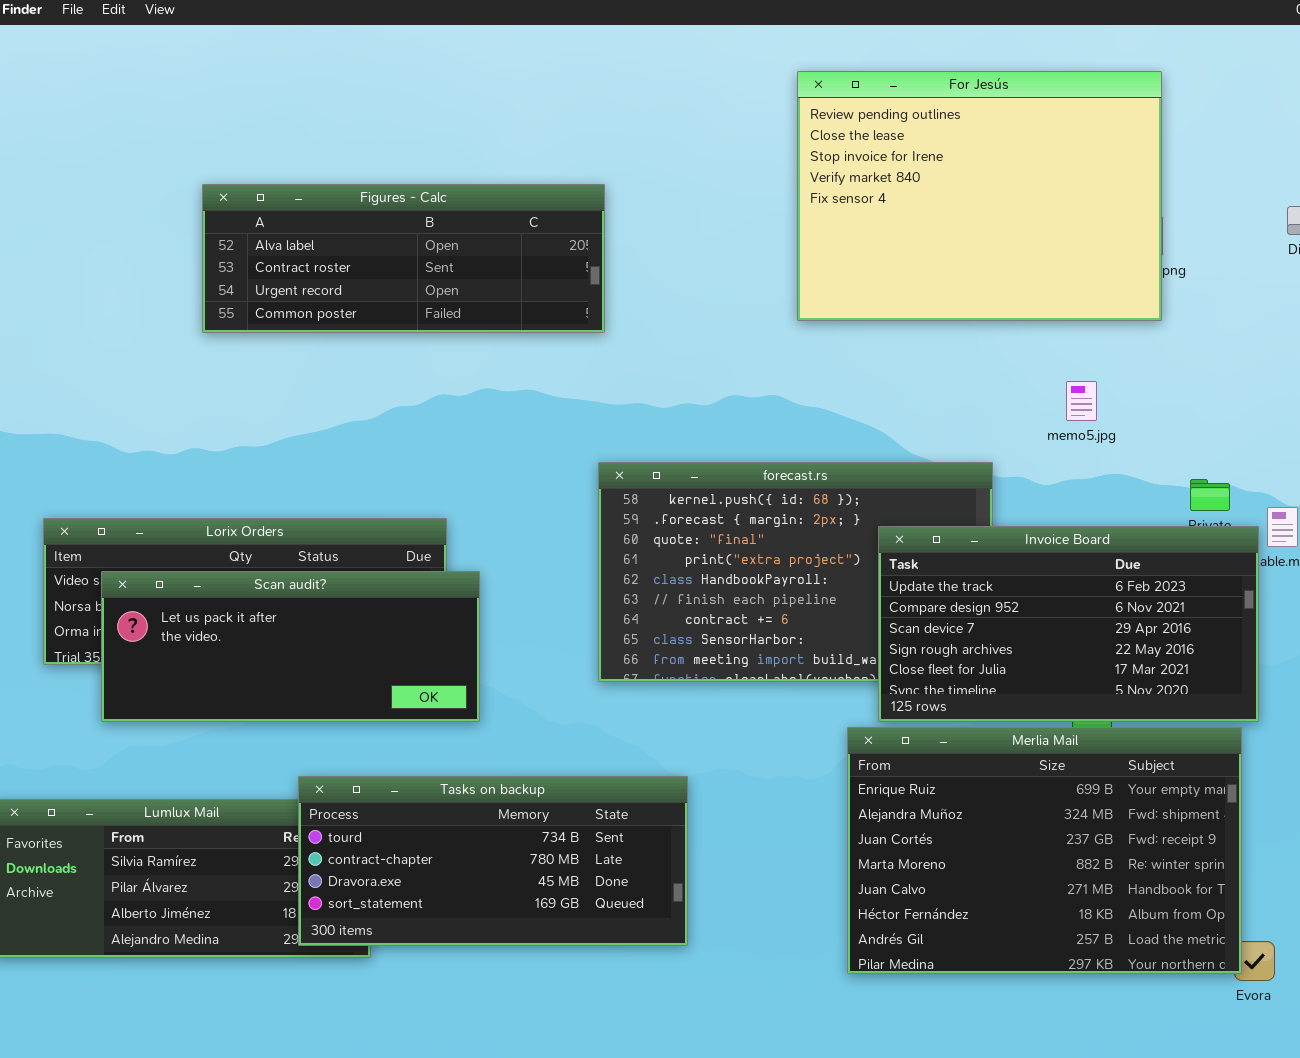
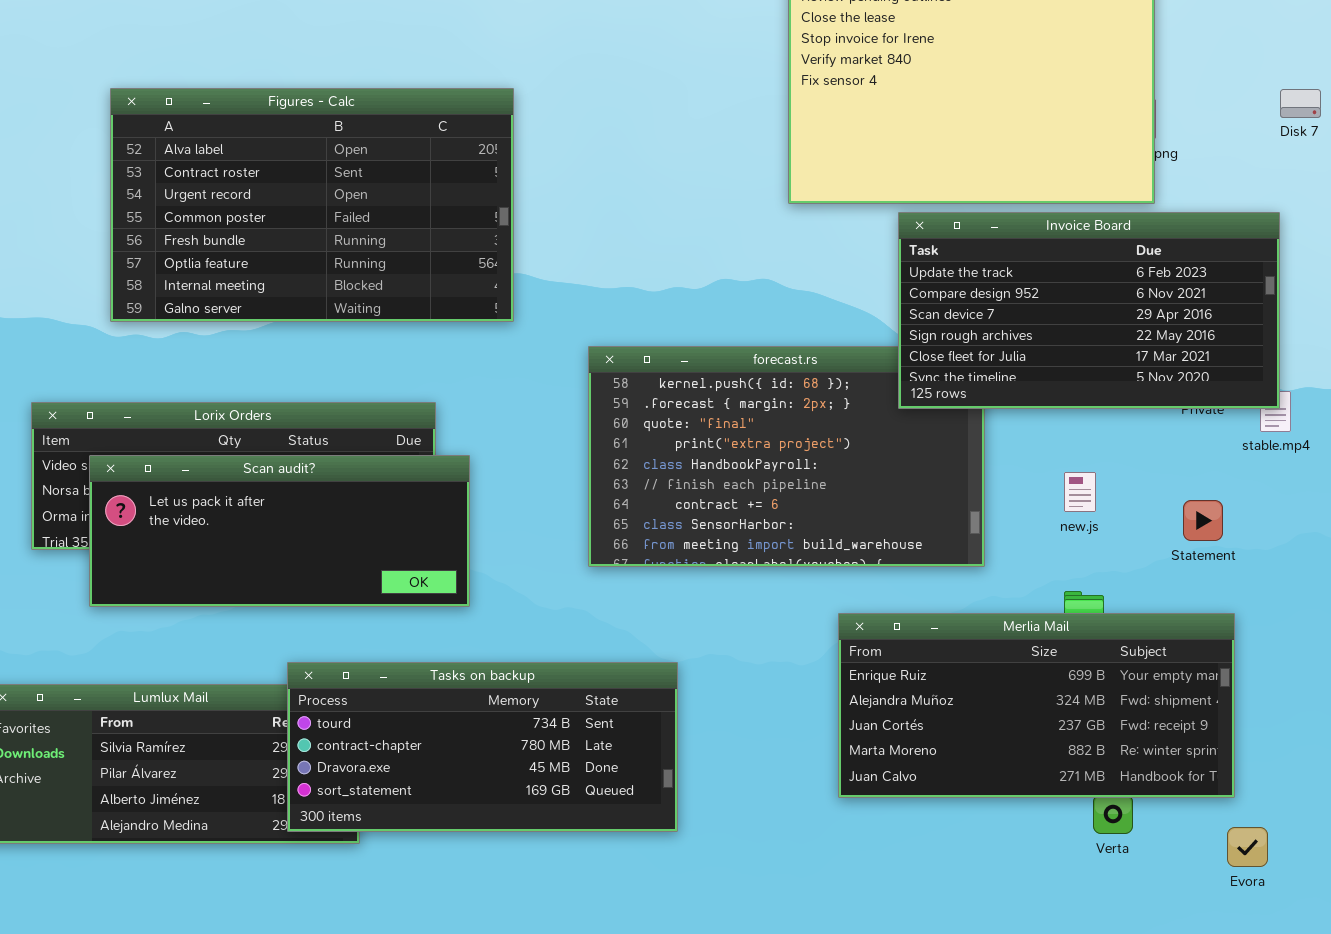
Figures - Calc: [202,184,605,333] -> [110,88,514,322], moved, resized
Invoice Board: [878,526,1259,722] -> [898,212,1280,409], moved
Merlia Mail: [847,727,1242,974] -> [838,613,1235,798], resized

